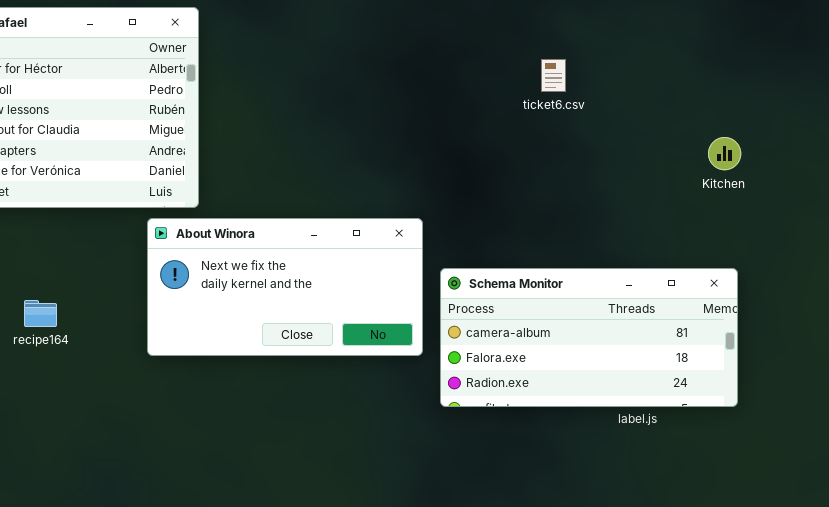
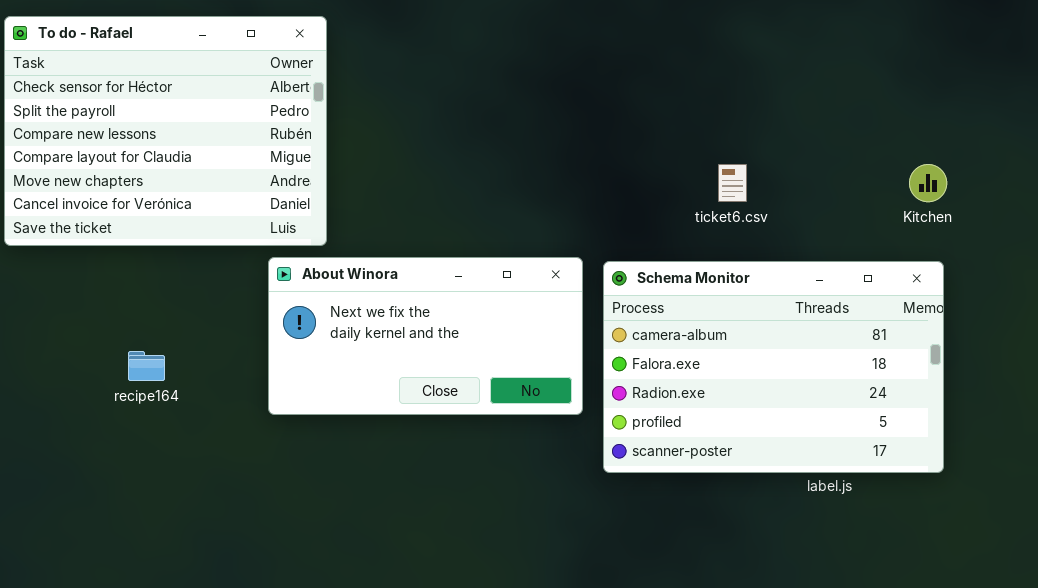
ticket6.csv: [541,59,566,92] -> [718,164,747,202], moved
Schema Monitor: [440,268,738,407] -> [603,261,944,473], resized

